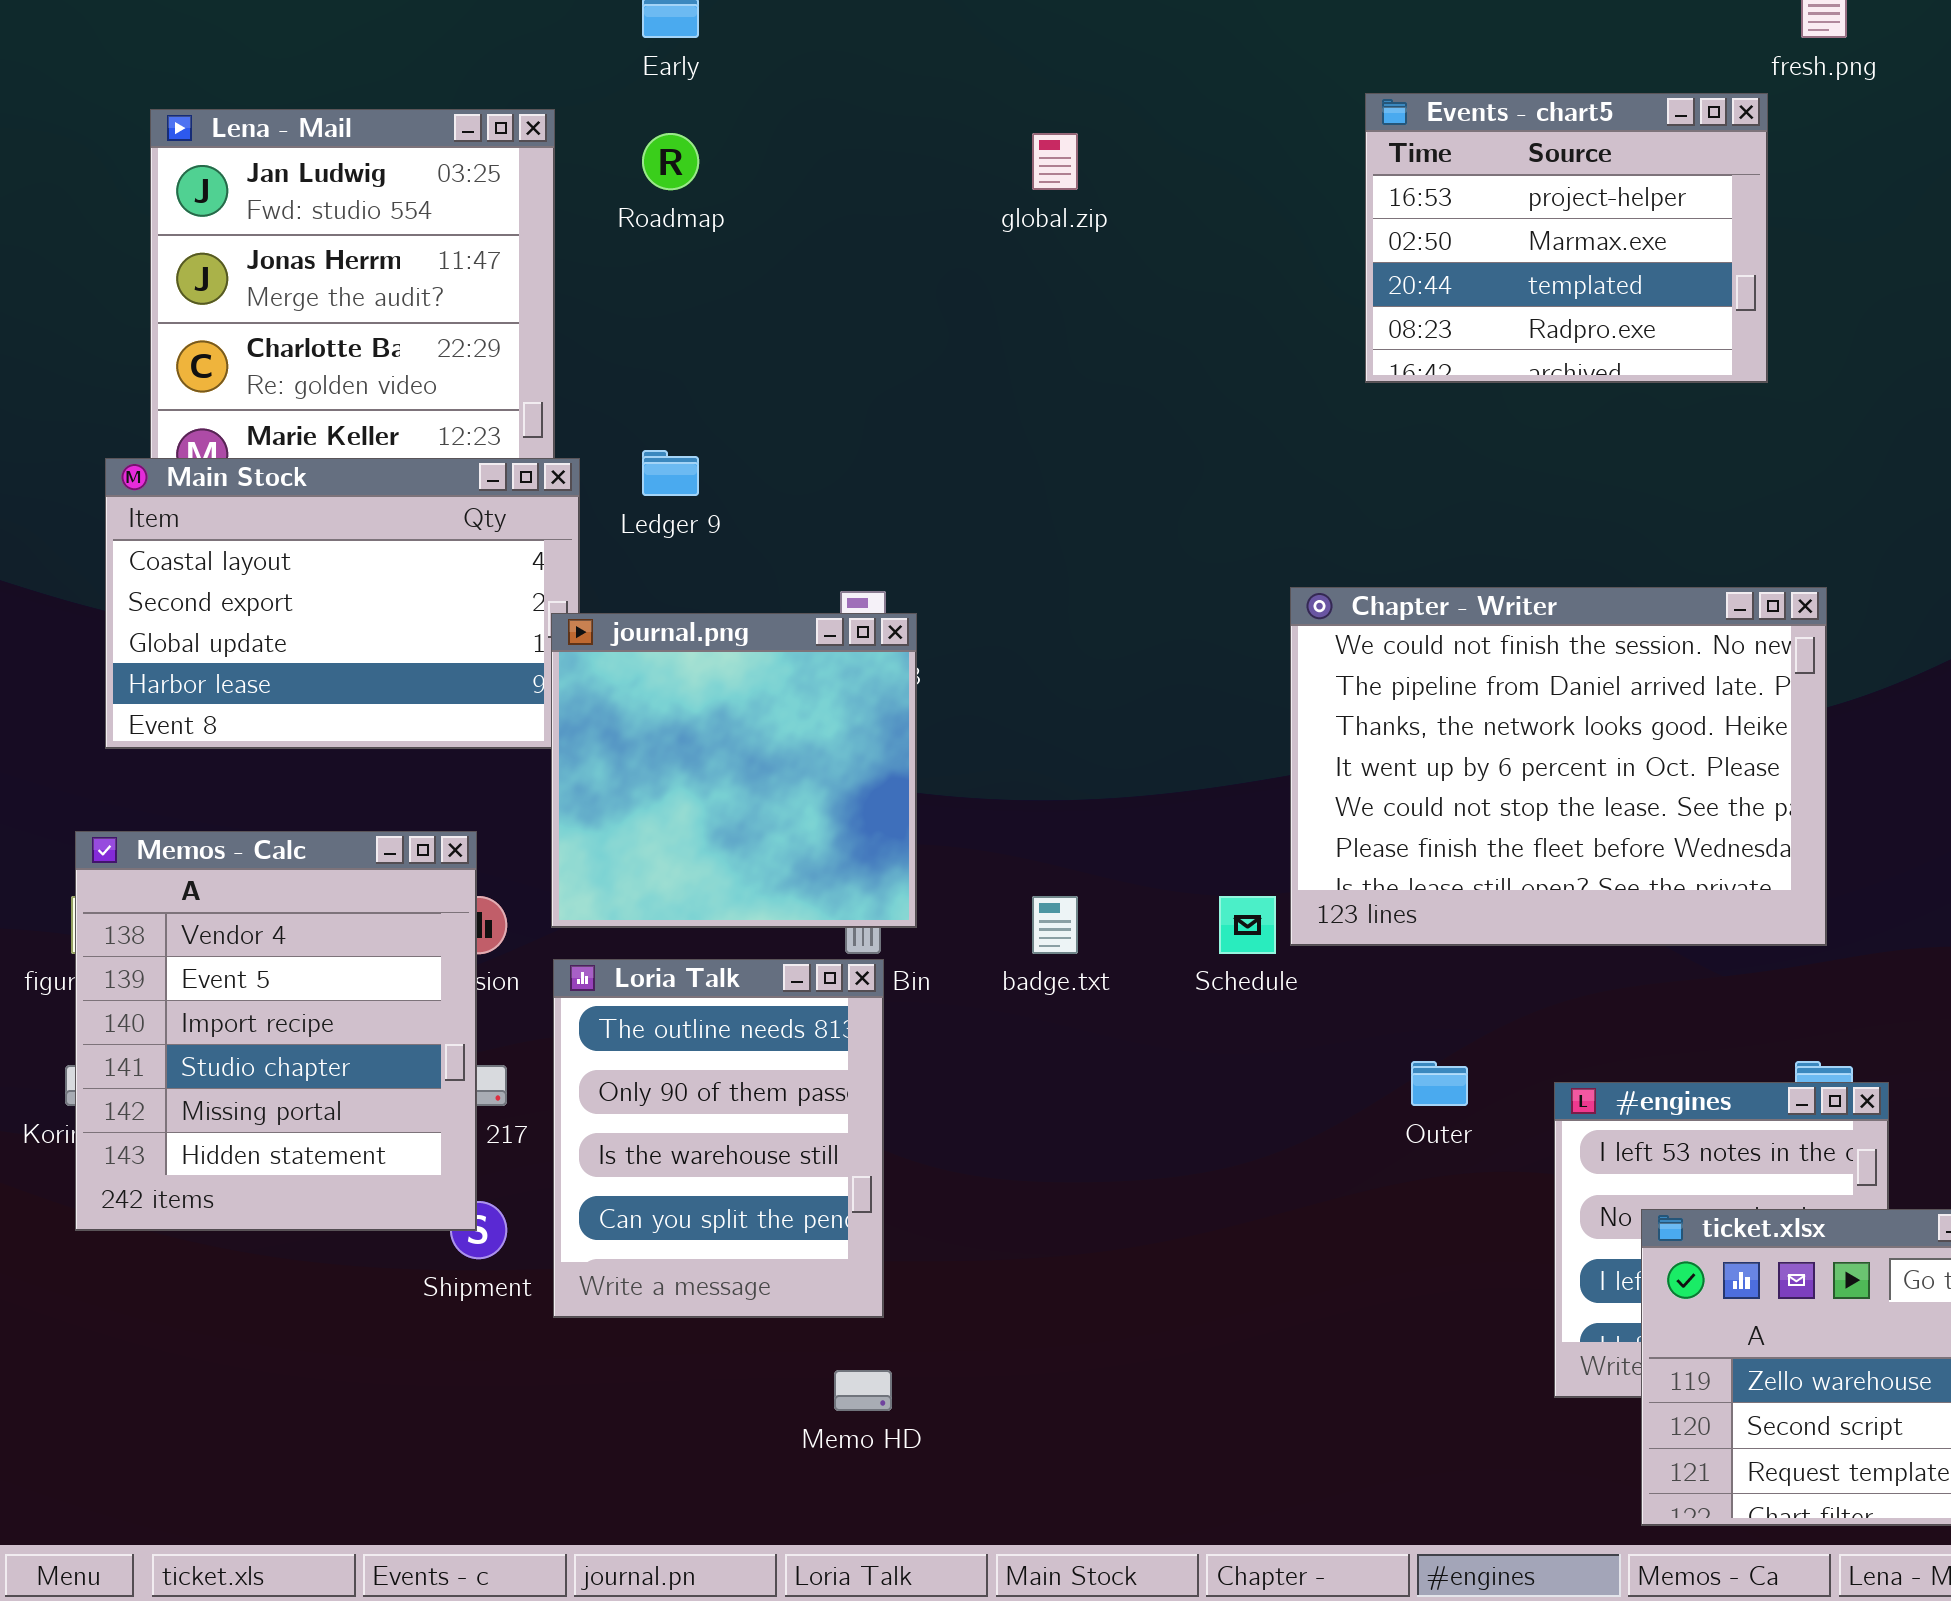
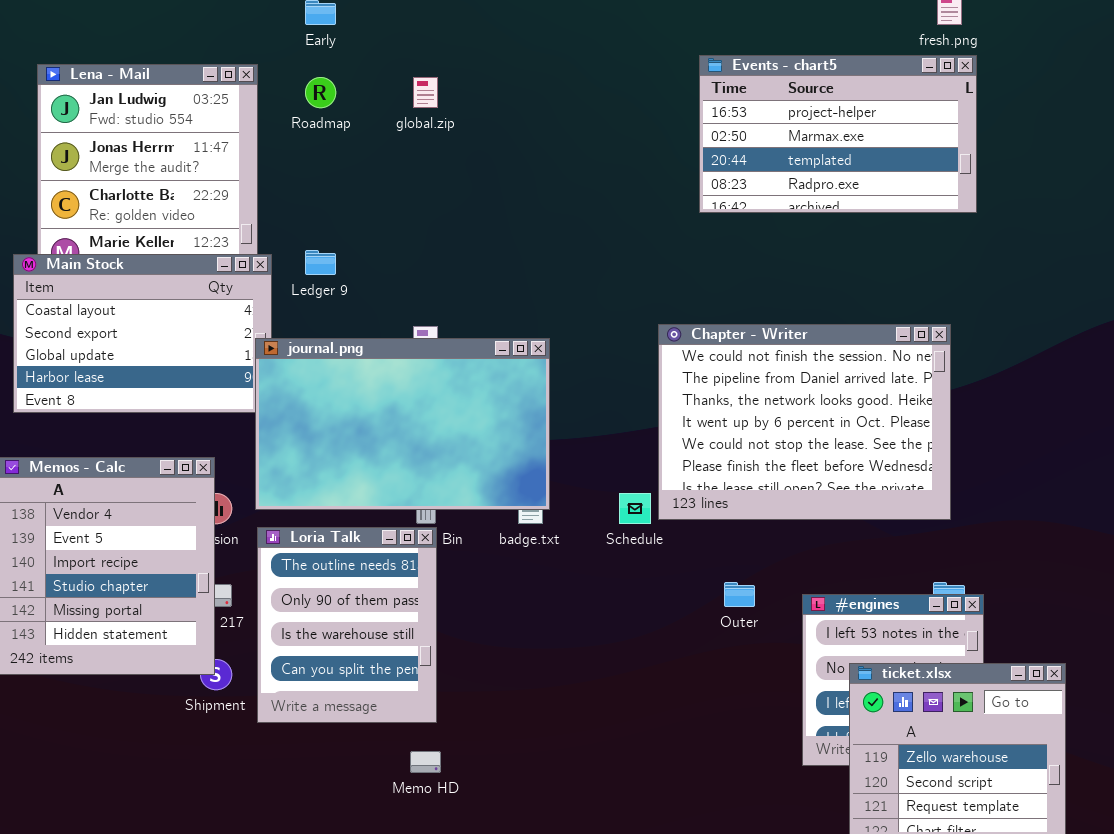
Events - chart5: [1365,93,1768,383] -> [699,55,977,213], resized
global.zip: [1032,133,1078,190] -> [413,77,438,108], moved
journal.png: [551,613,917,928] -> [255,338,550,510], resized

